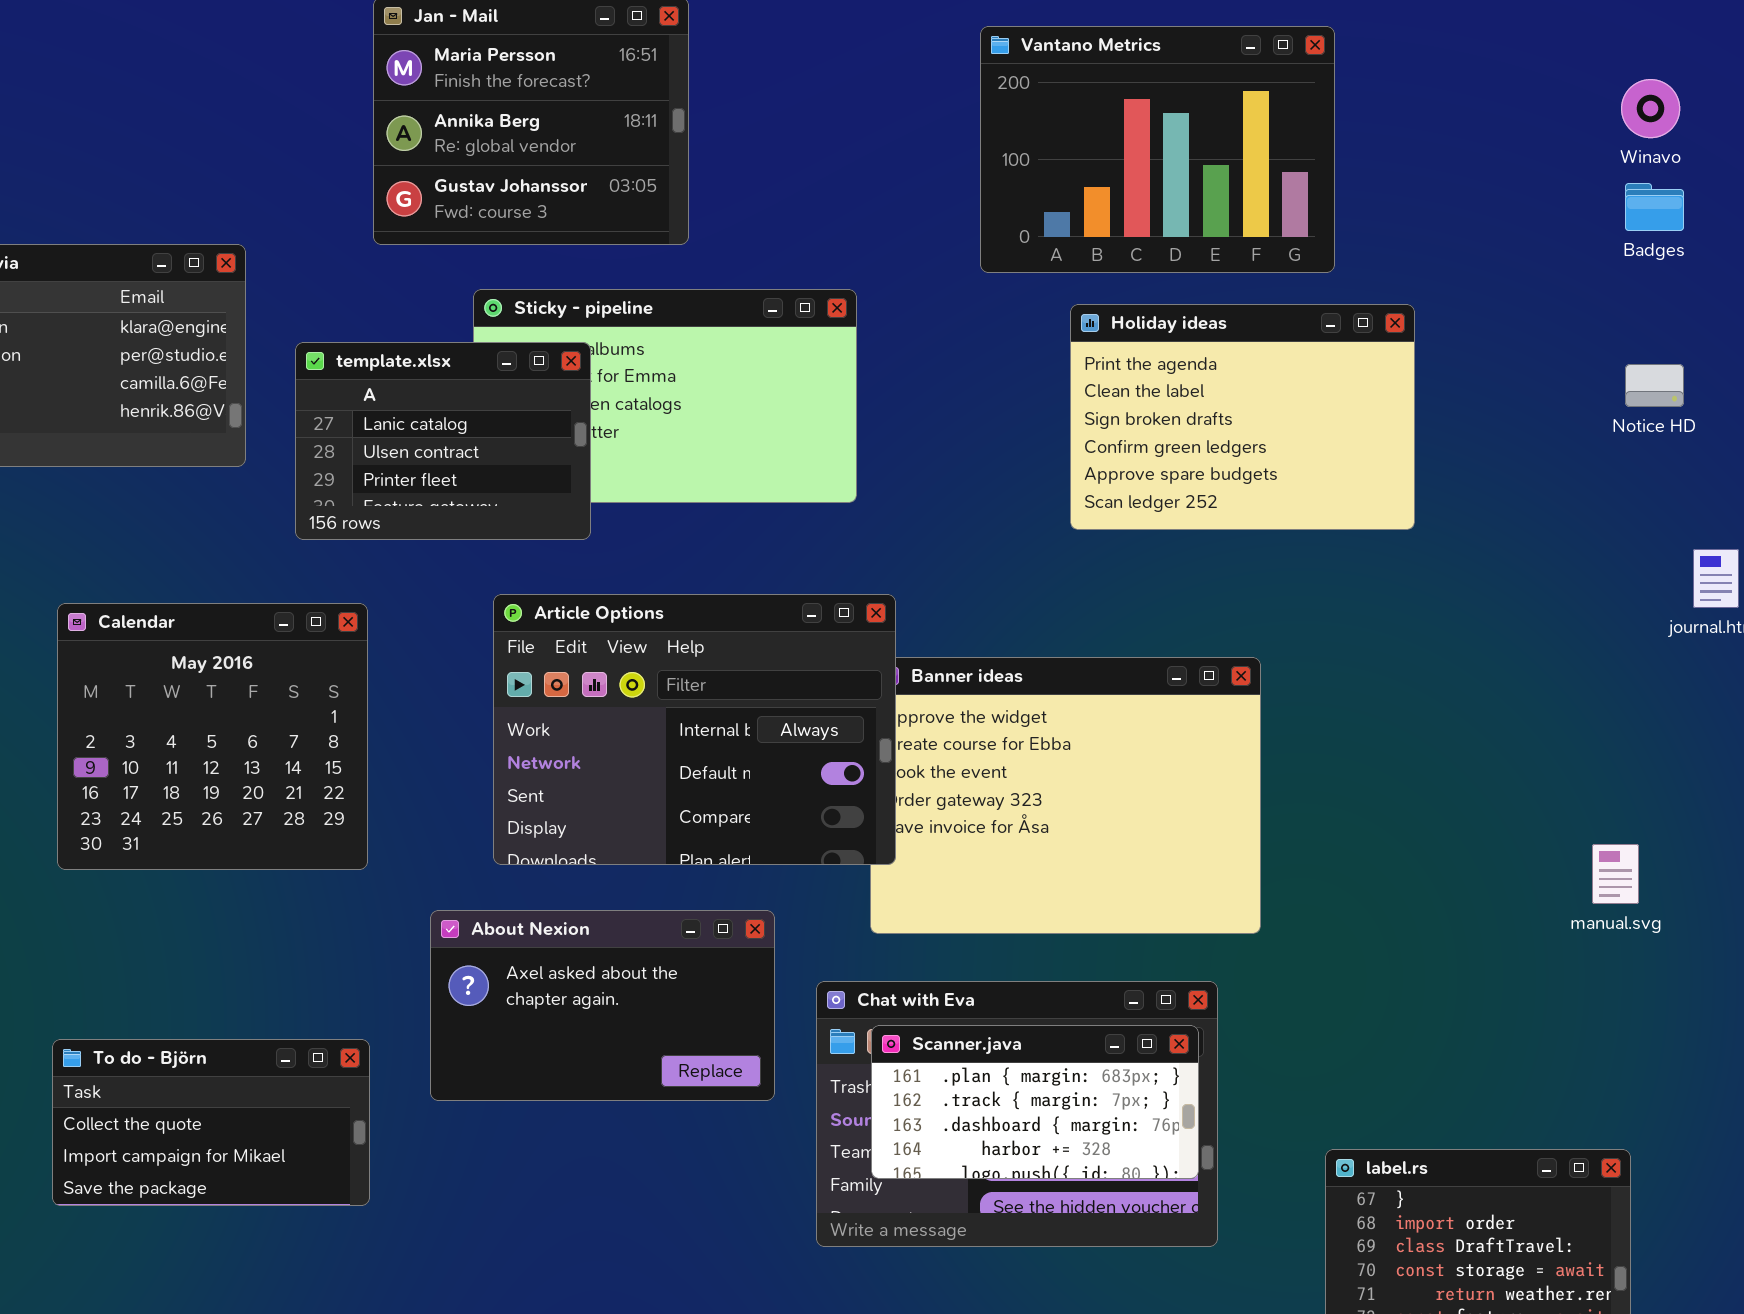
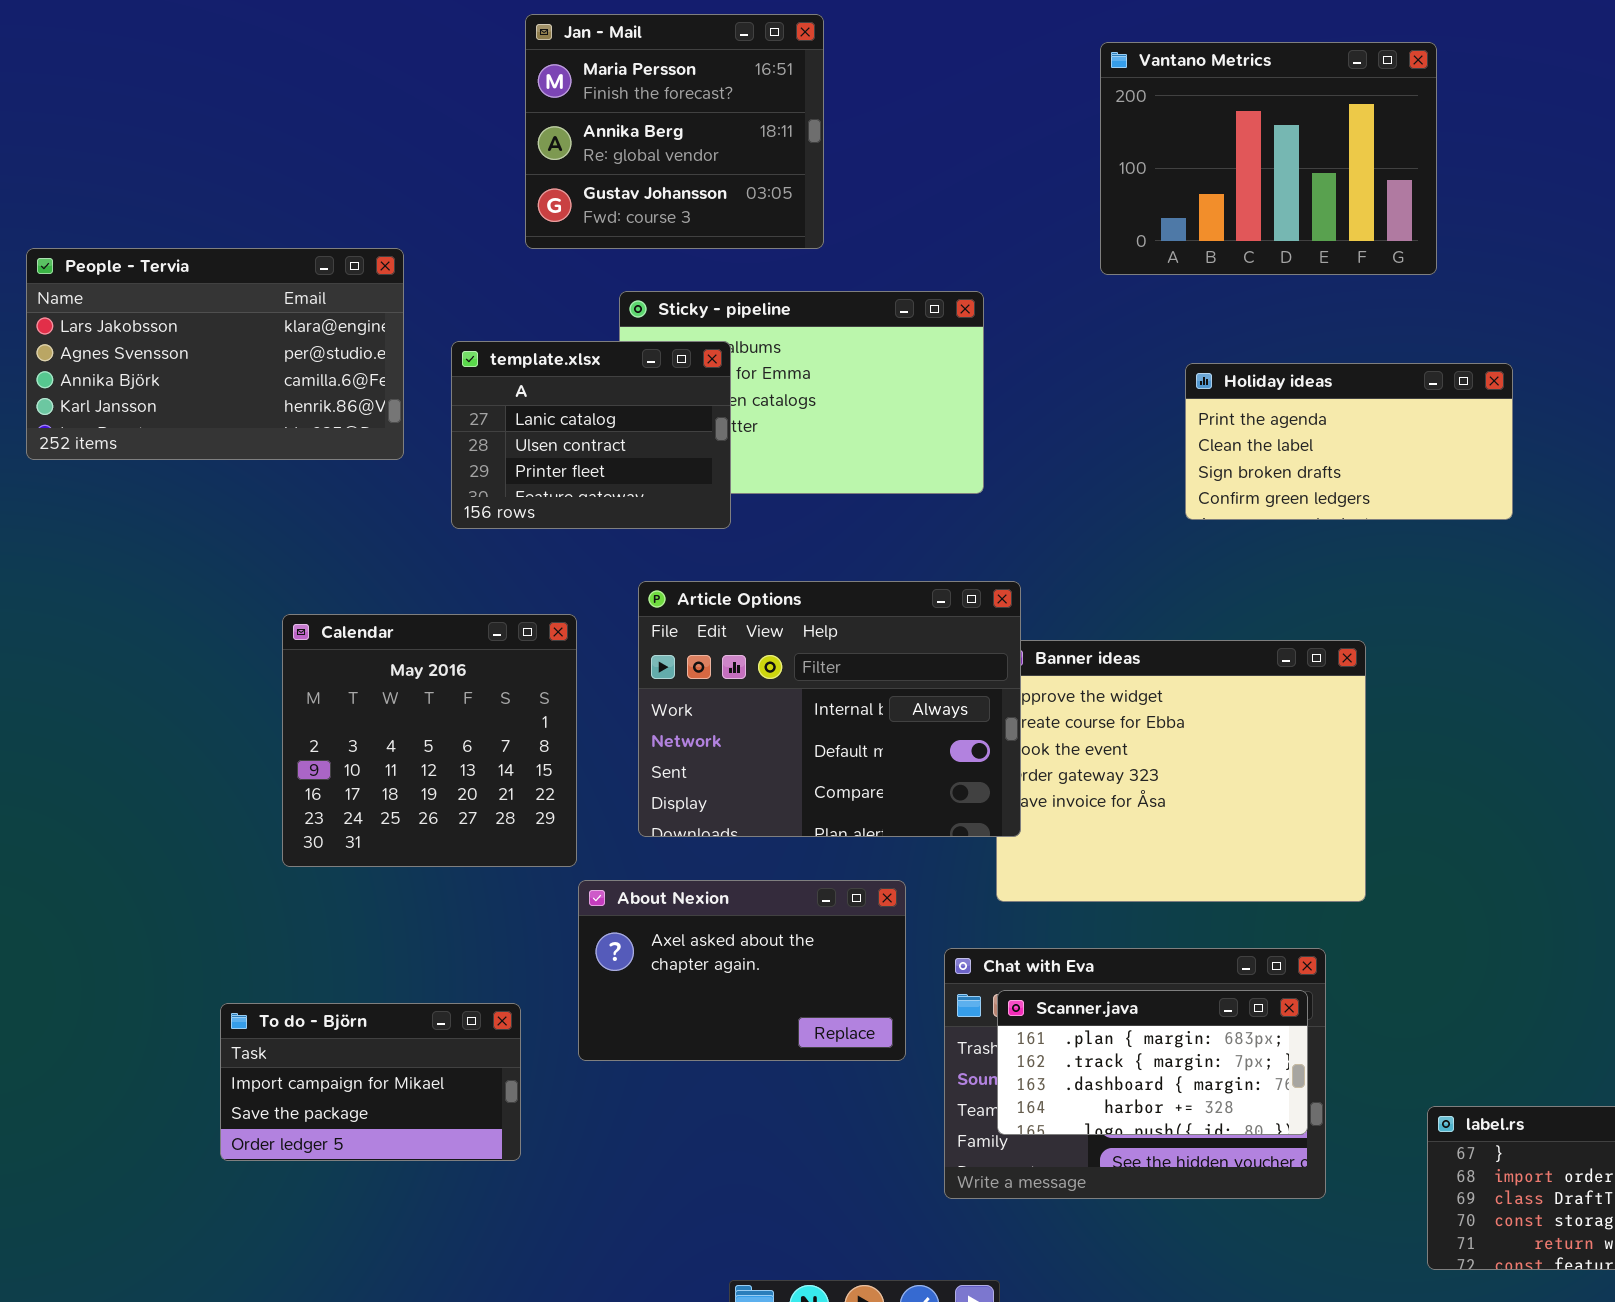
Holiday ideas: [1070,304,1415,530] -> [1185,363,1513,520], resized
Calendar: [57,603,368,870] -> [282,614,577,867], moved
To do - Björn: [52,1039,370,1206] -> [220,1003,521,1161], scrolled down 1 row

